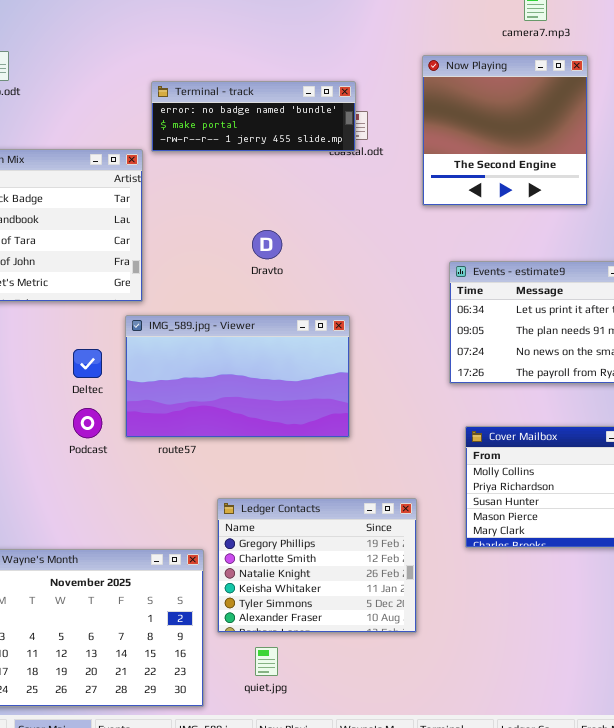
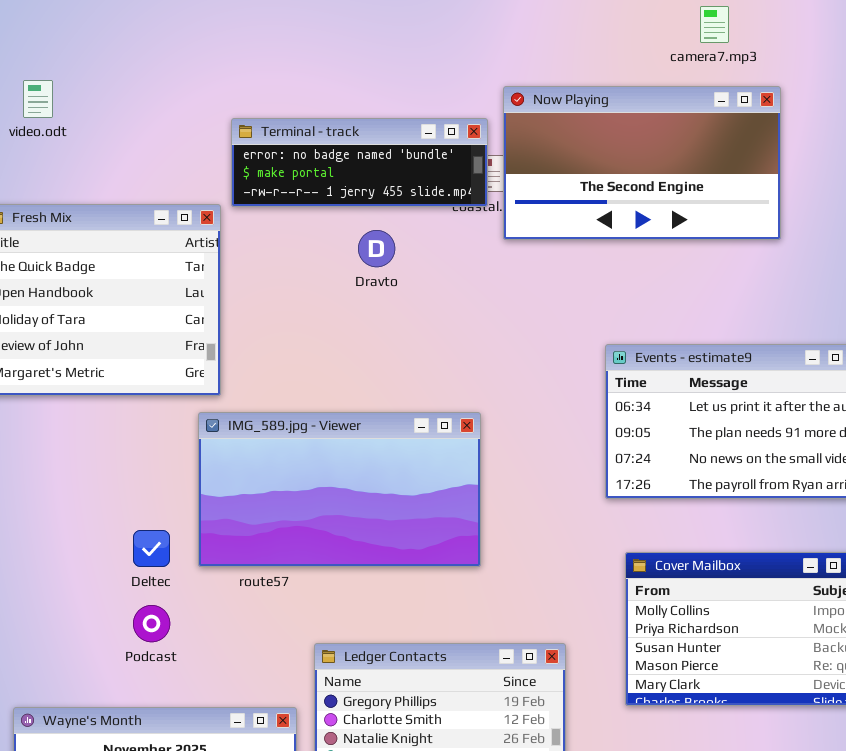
Now Playing: [422,55,588,206] -> [503,86,781,240], resized
Dravto: [252,230,282,259] -> [358,230,395,267], moved
Deltec: [73,349,102,378] -> [133,530,170,567], moved
Podcast: [73,408,102,438] -> [133,605,170,642], moved

